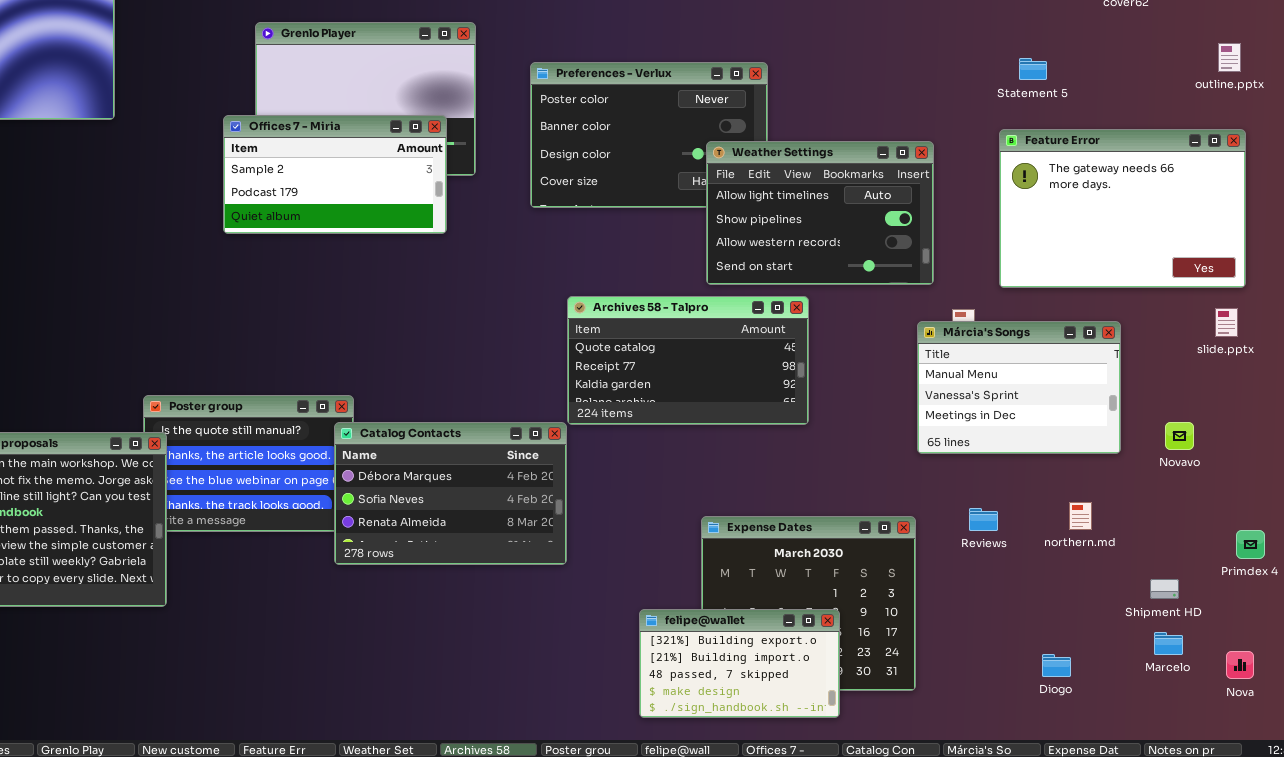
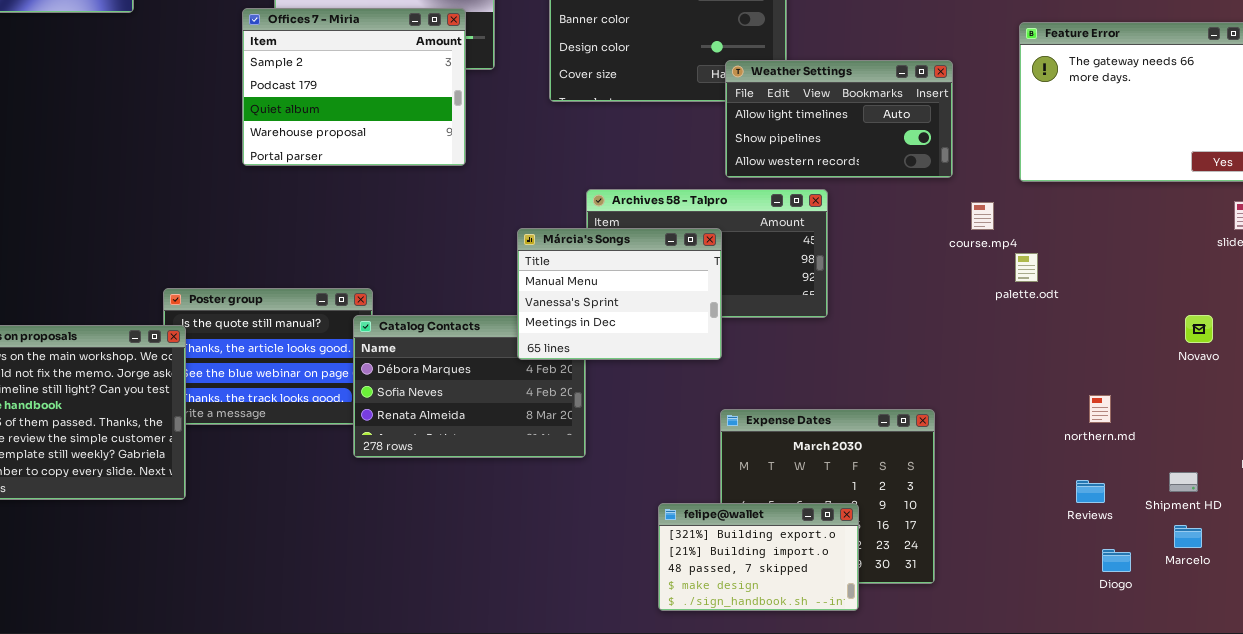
Offices 7 - Miria: [223,115,447,234] -> [242,8,466,166], resized
Weather Settings: [706,141,934,285] -> [725,60,953,178], resized
Márcia's Songs: [917,321,1121,454] -> [517,228,722,360], moved
Reviews: [969,508,998,531] -> [1076,480,1105,503], moved
Diogo: [1042,654,1071,677] -> [1102,549,1131,572], moved

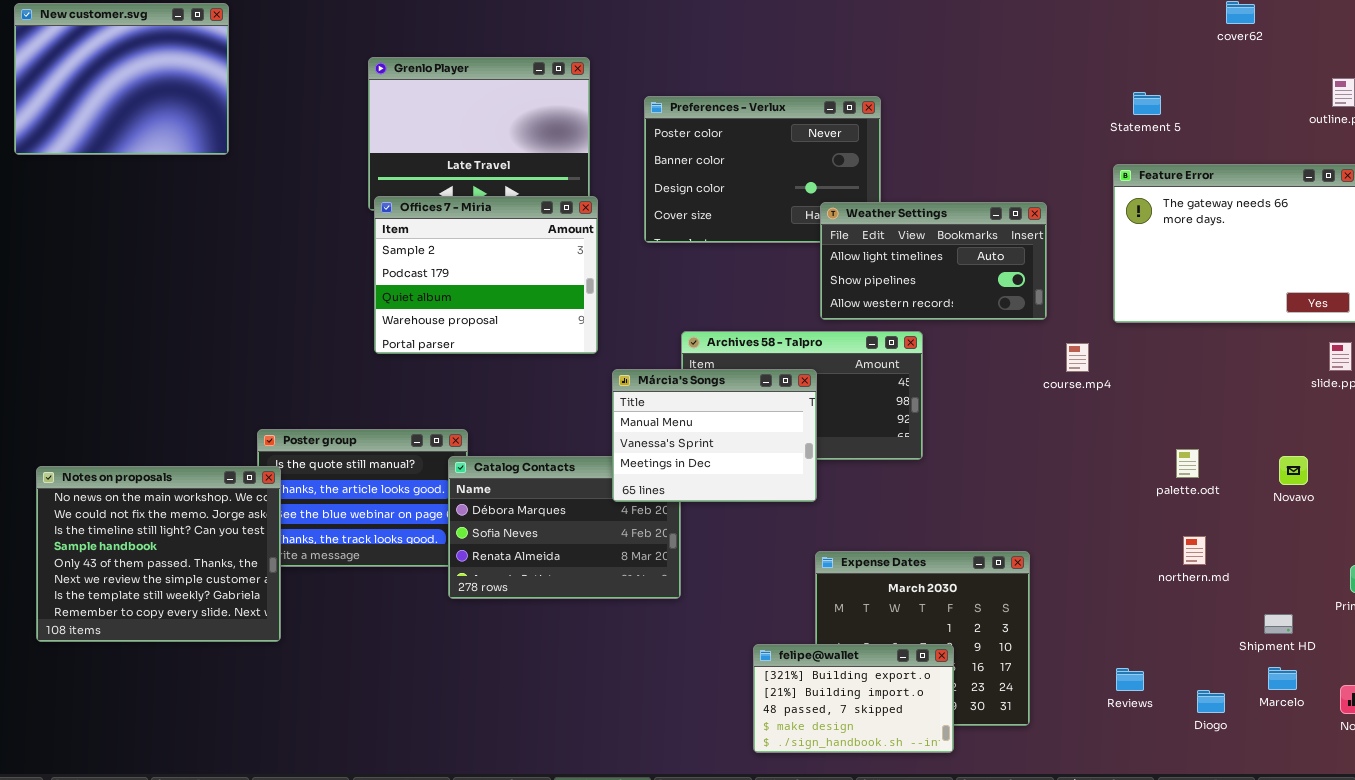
Offices 7 - Miria: [242,8,466,166] -> [374,196,598,354], moved
palette.odt: [1015,253,1038,282] -> [1176,449,1199,478], moved
Reviews: [1076,480,1105,503] -> [1116,668,1144,691], moved

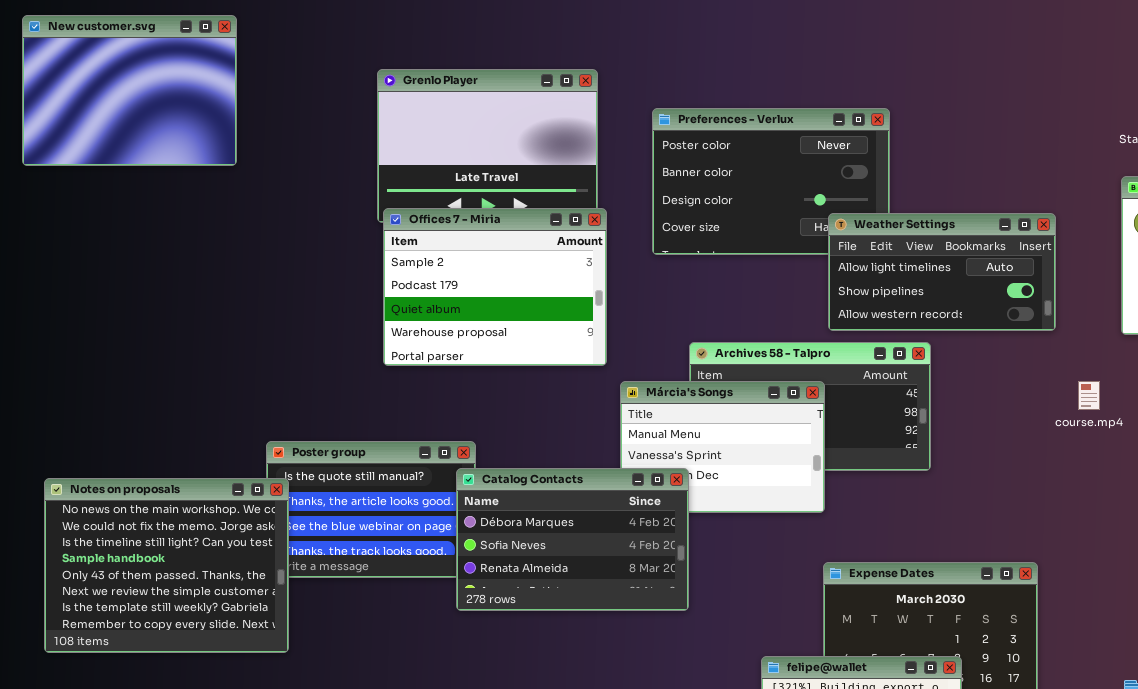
course.mp4: [1066,343,1089,372] -> [1078,381,1100,410], moved
Catalog Contacts: [448,456,681,599] -> [456,468,689,611], raised

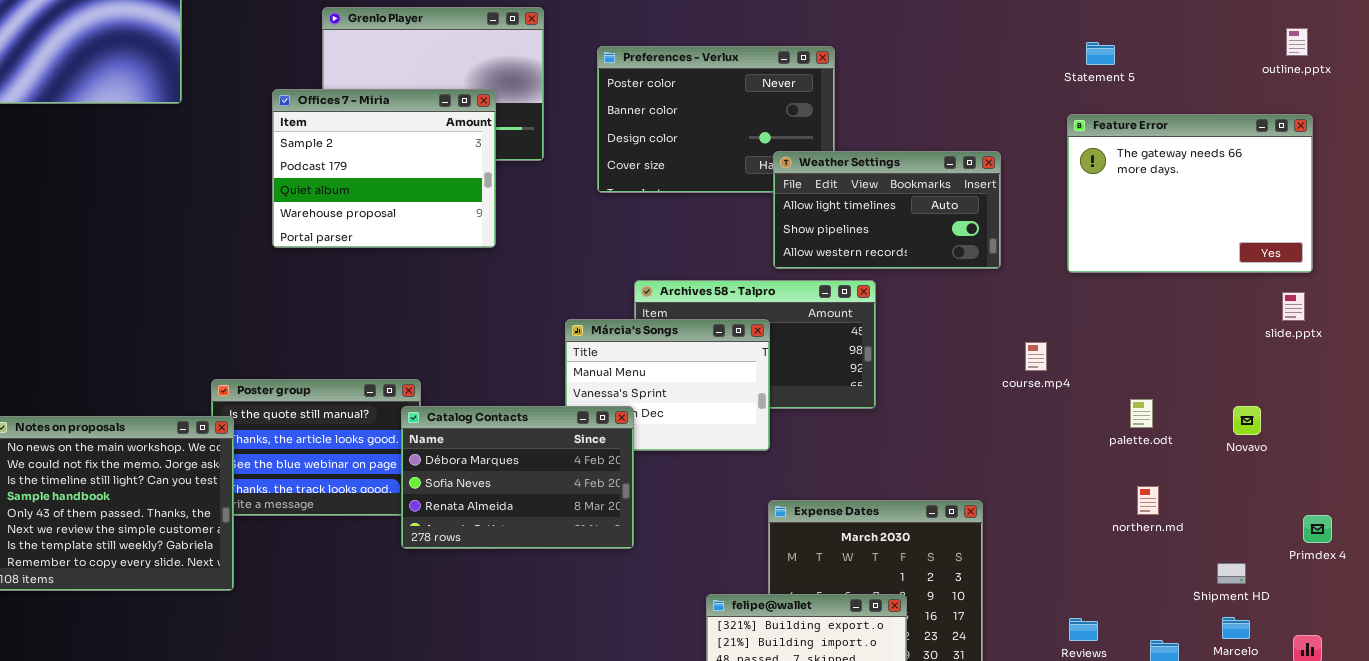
Offices 7 - Miria: [383,208,607,366] -> [272,89,496,248], moved
course.mp4: [1078,381,1100,410] -> [1025,342,1047,371], moved

